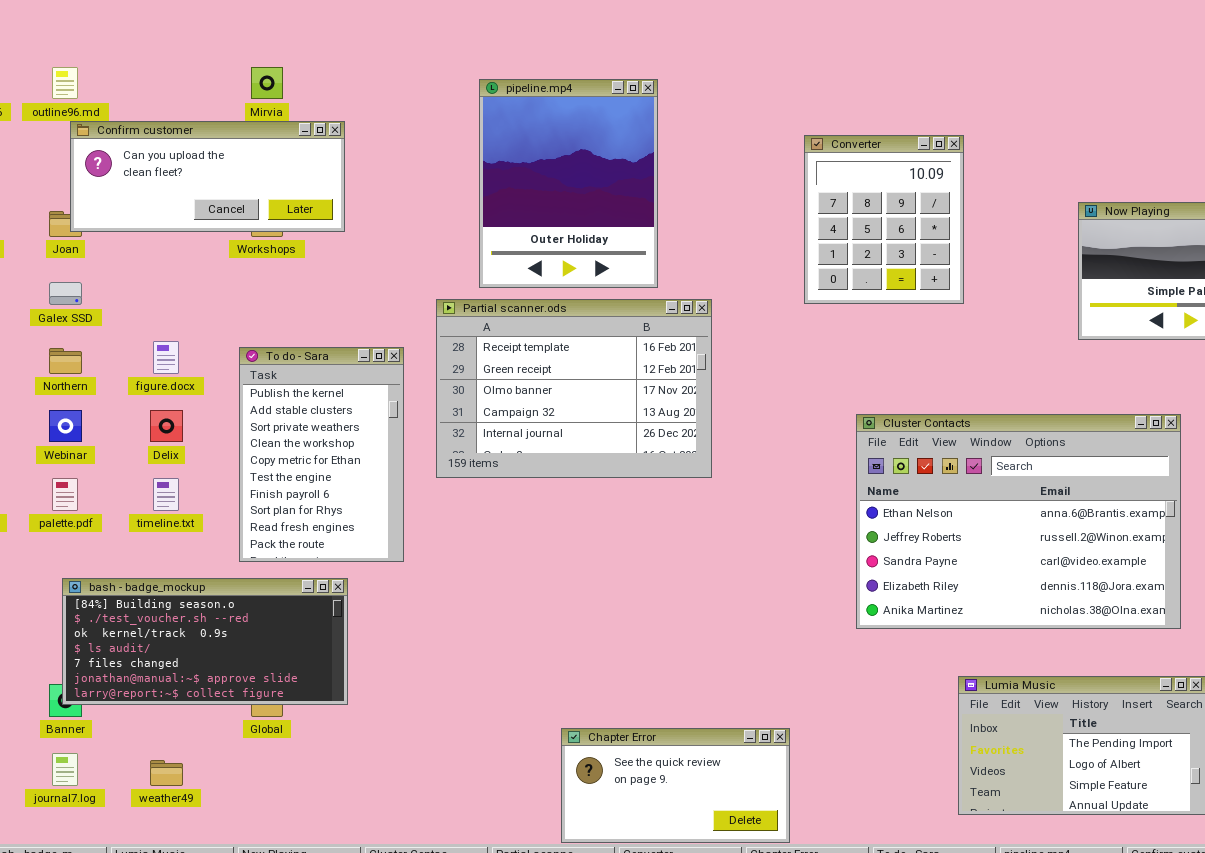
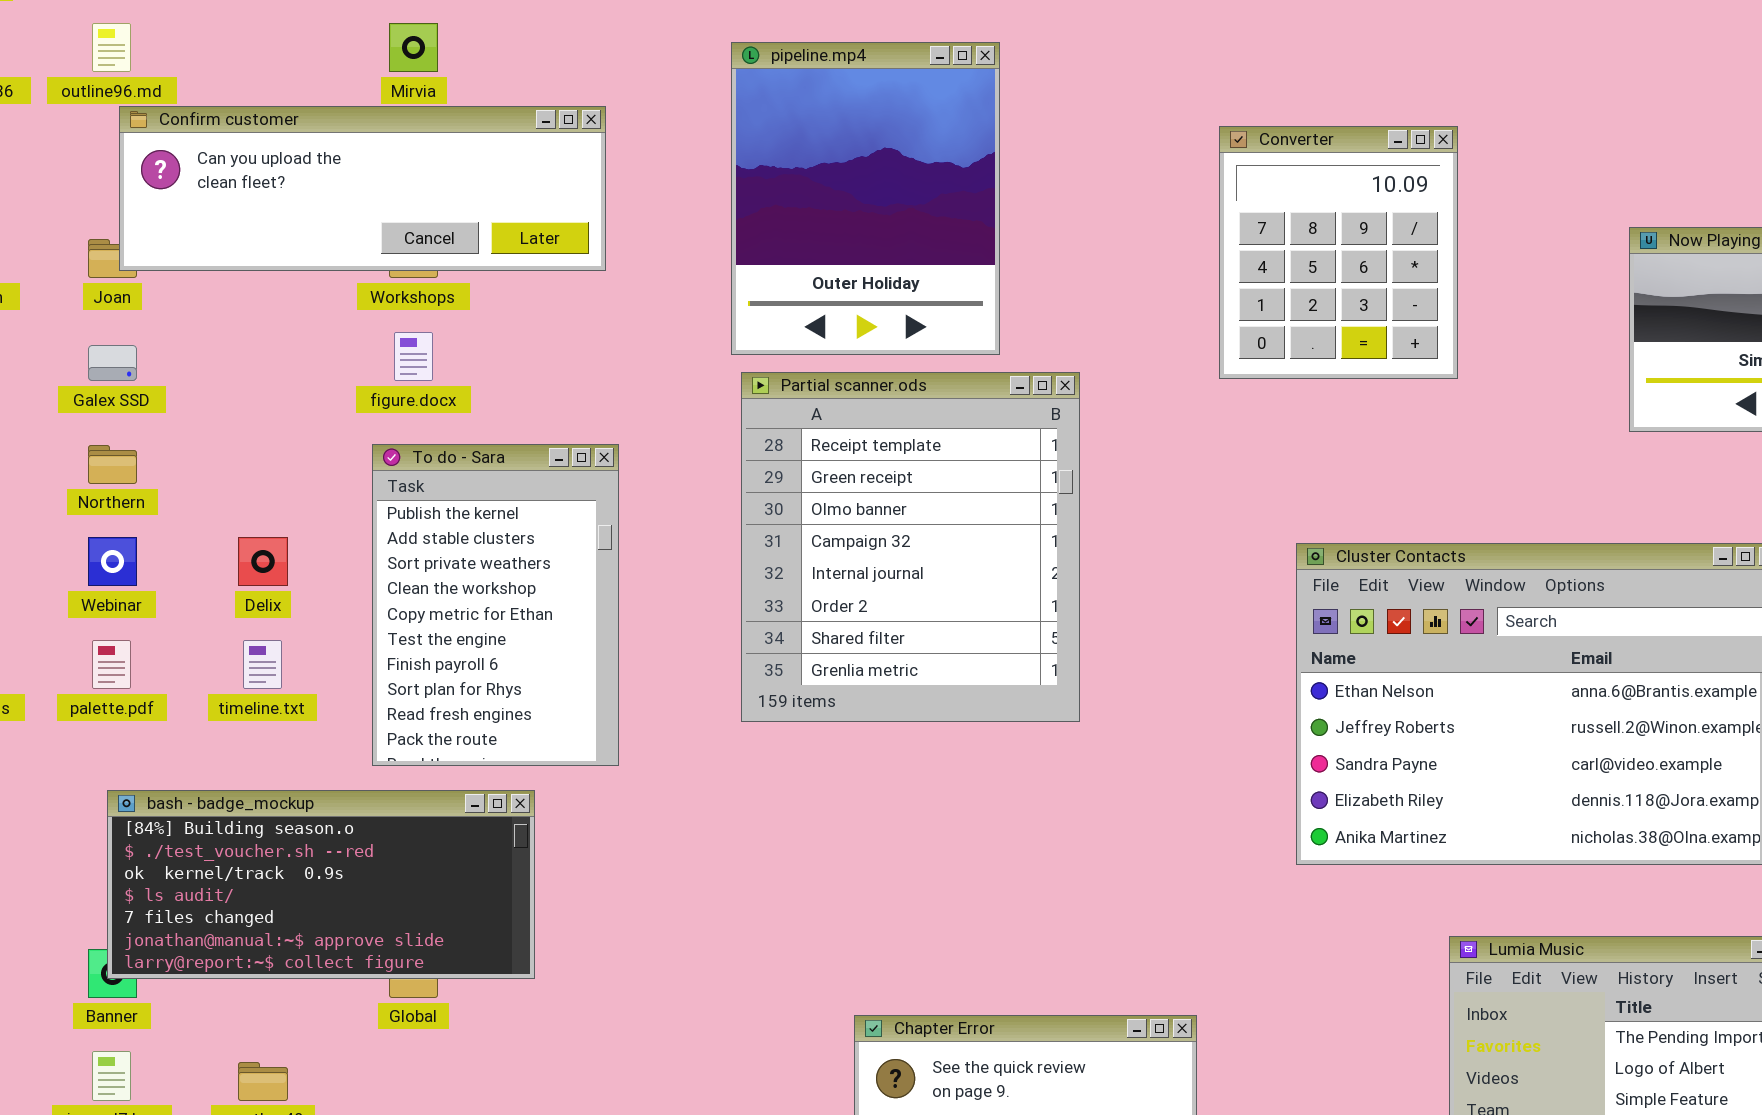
Confirm customer: [70,121,345,232] -> [119,106,606,271], resized
Partial scanner.ods: [436,299,712,478] -> [741,372,1080,722], resized
figure.docx: [153,341,179,374] -> [394,332,433,381], moved

